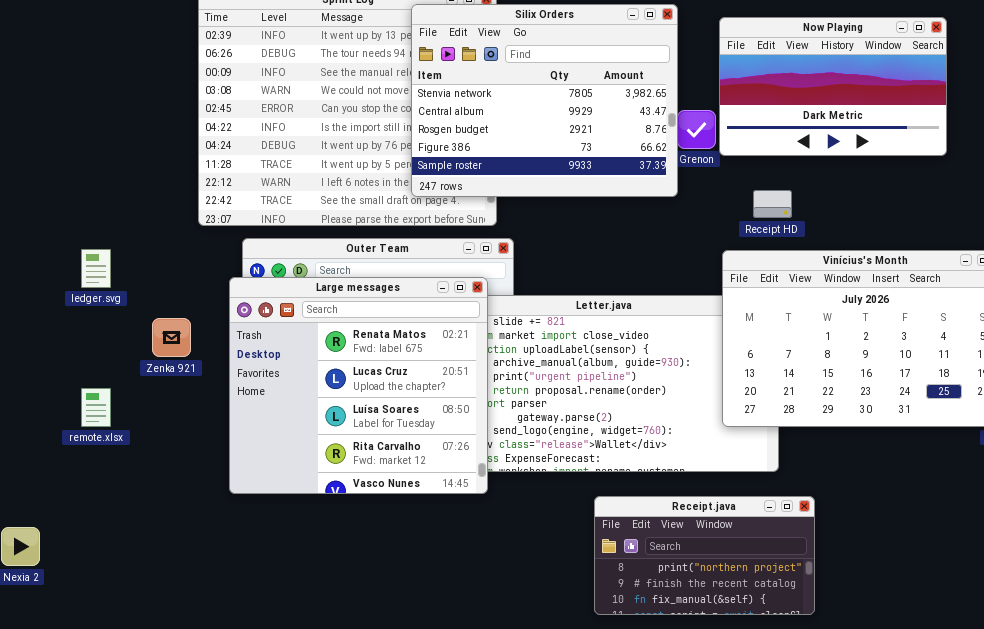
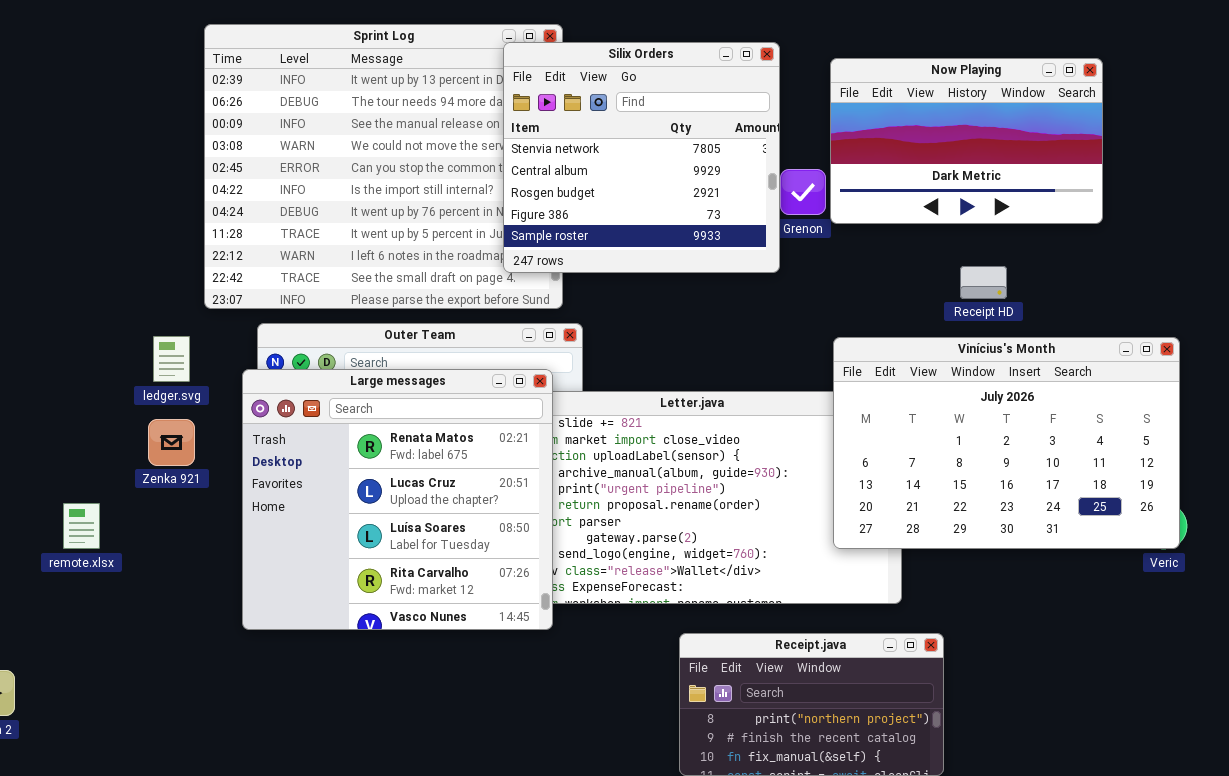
Silix Orders: [411,4,678,197] -> [503,42,780,273], resized
Receipt HD: [753,190,792,218] -> [960,266,1007,299], moved
ledger.svg: [81,249,111,288] -> [153,336,190,382], moved

